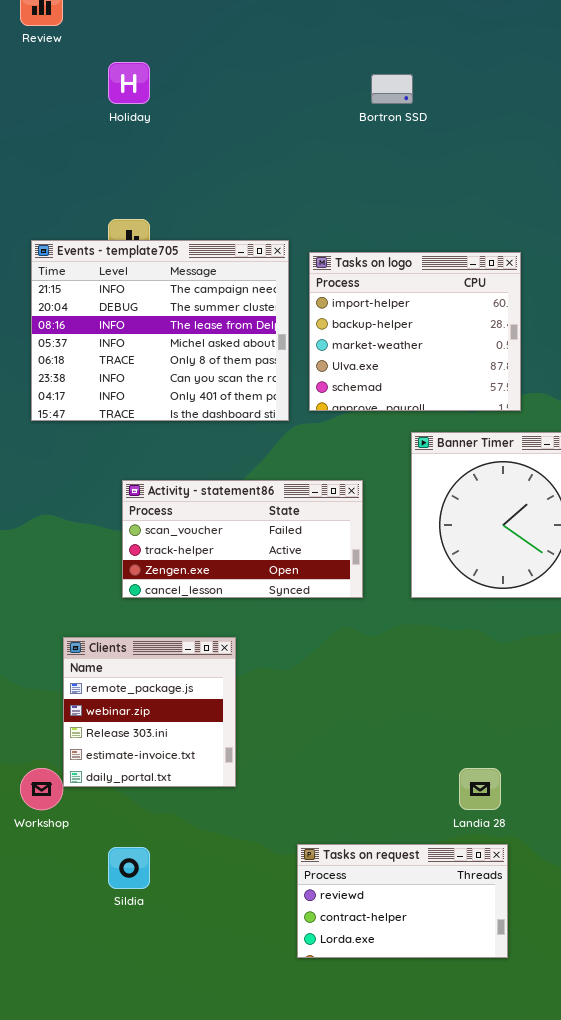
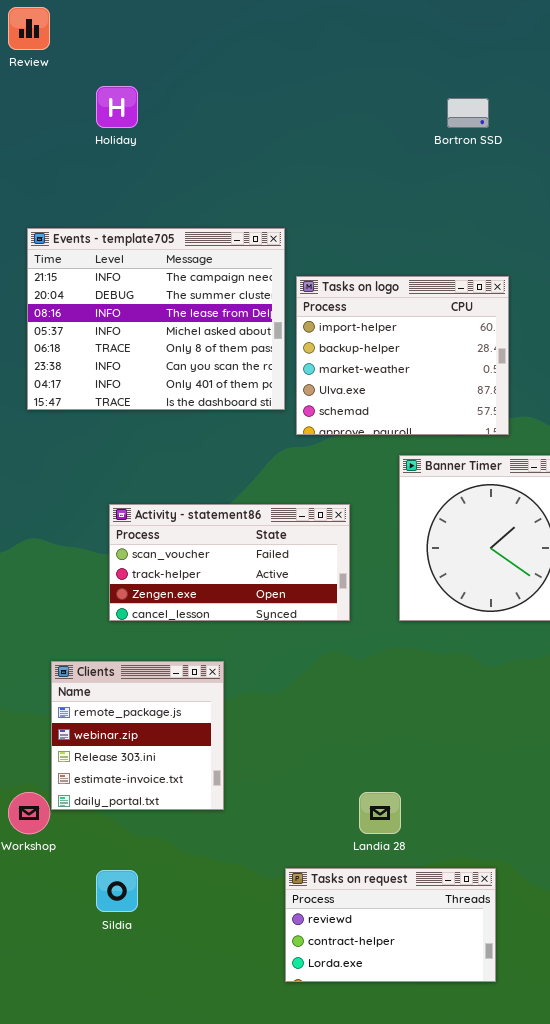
Bortron SSD: [371,74,413,104] -> [447,98,489,128], moved
Events - template705: [31,240,289,421] -> [27,228,285,410], moved
Landia 28: [459,768,501,810] -> [359,792,401,834], moved

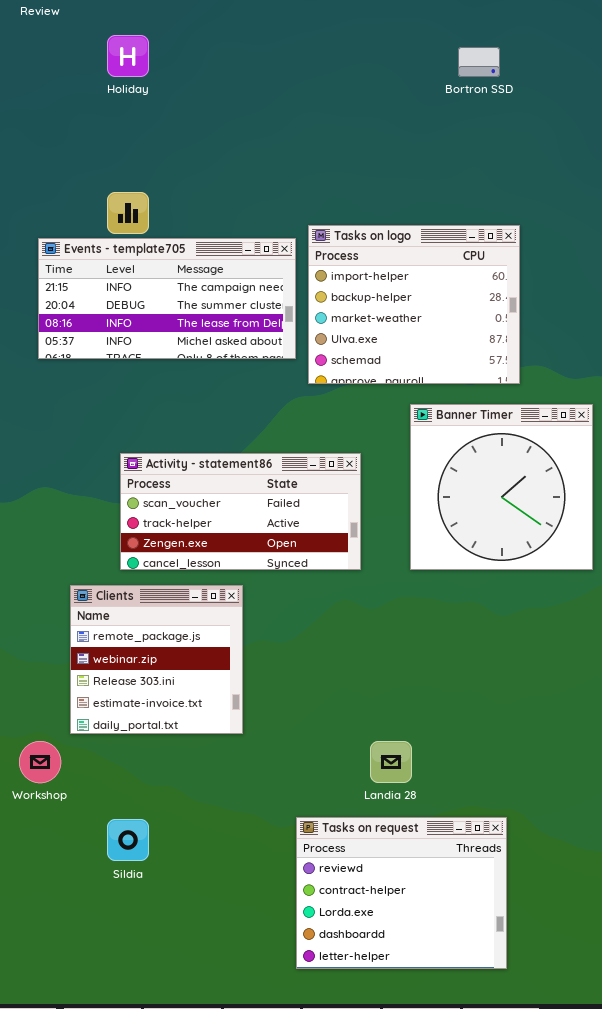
Events - template705: [27,228,285,410] -> [38,238,296,359], resized
Clients: [51,661,224,810] -> [70,585,243,734], moved
Tasks on request: [285,868,496,982] -> [296,817,507,969], resized

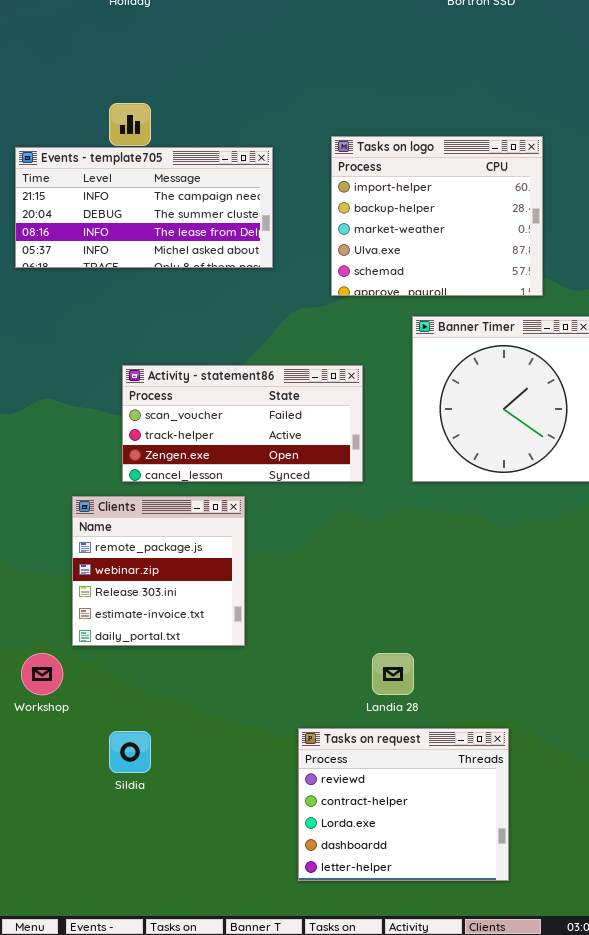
Tasks on logo: [308,225,520,384] -> [331,136,543,296], moved
Events - template705: [38,238,296,359] -> [15,147,273,268], moved

